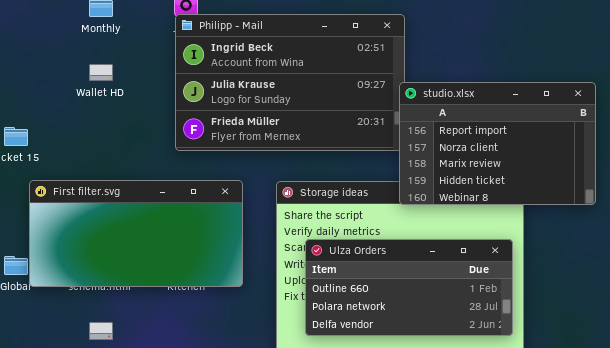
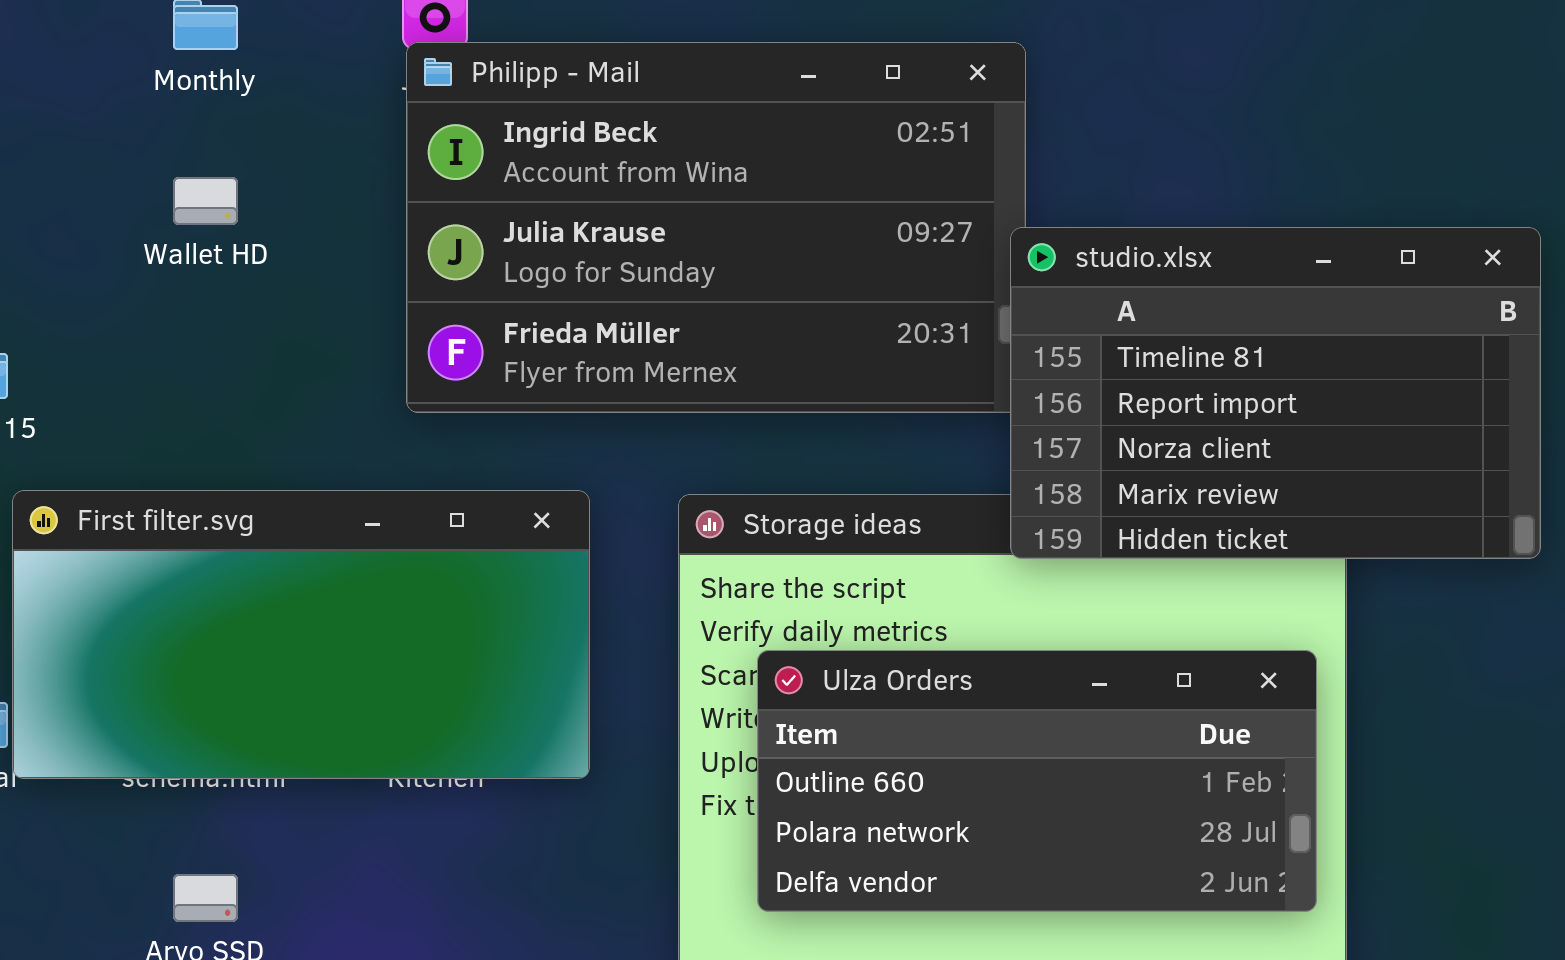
studio.xlsx: [399,82,596,205] -> [1010,227,1541,559], scrolled up 1 row

